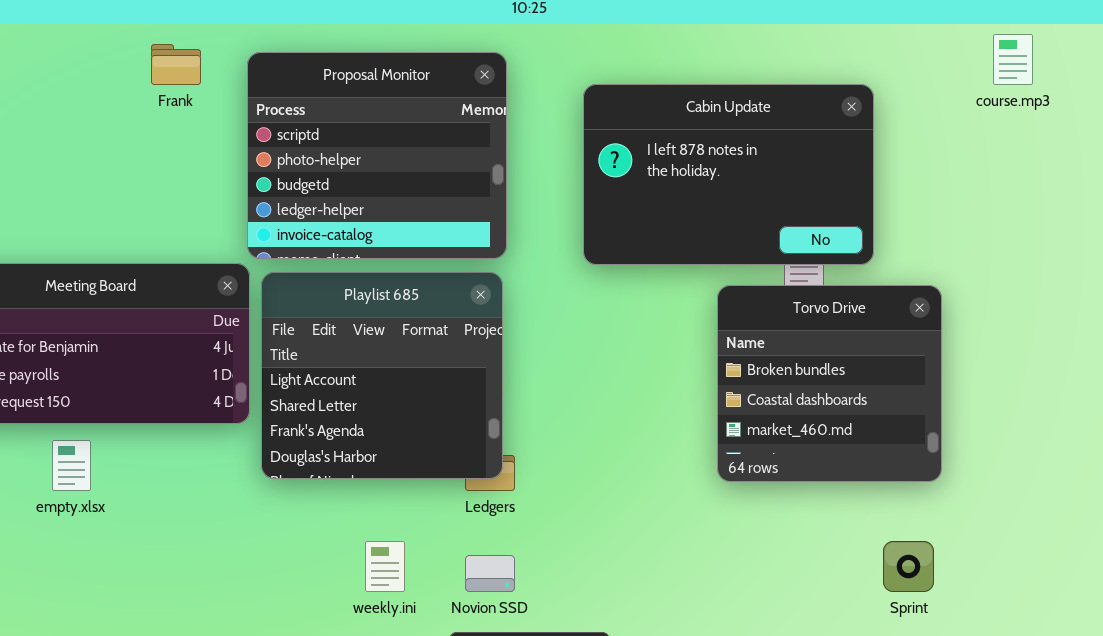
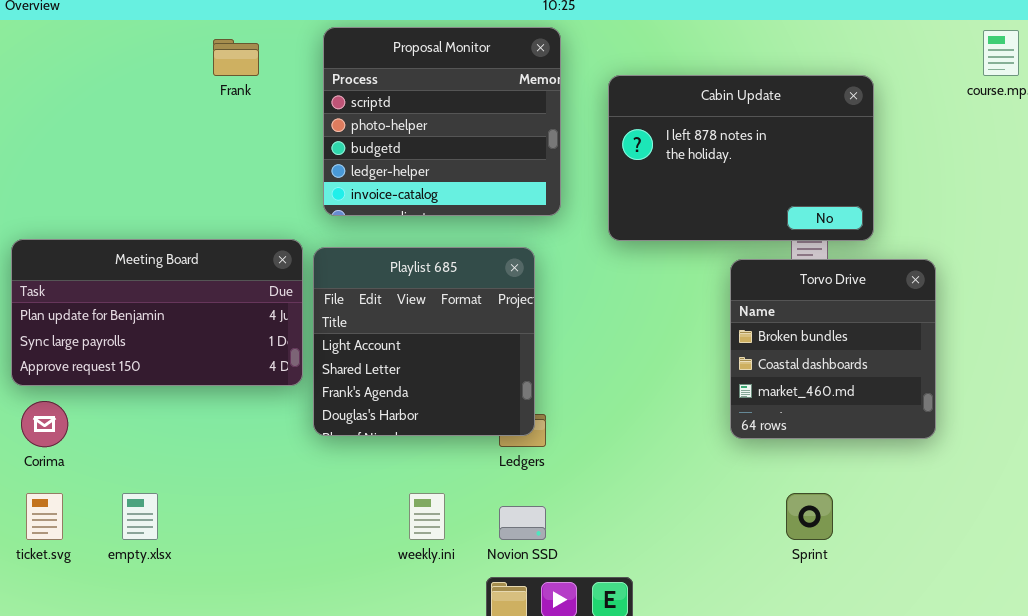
Proposal Monitor: [247,52,507,259] -> [323,27,561,216], moved
empty.xlsx: [52,440,91,491] -> [122,493,158,540], moved
Sprint: [883,541,934,592] -> [786,493,833,540], moved

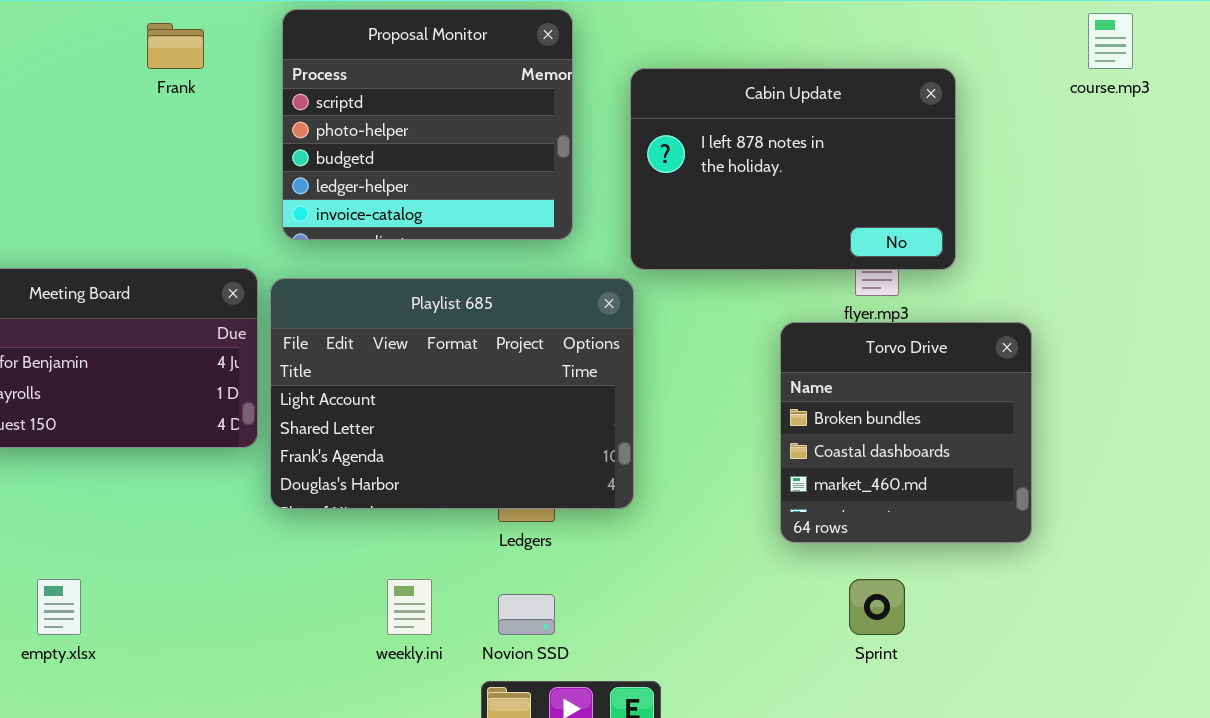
Playlist 685: [313,247,535,436] -> [270,278,634,509], resized
Torvo Drive: [730,259,936,439] -> [780,322,1032,543], moved

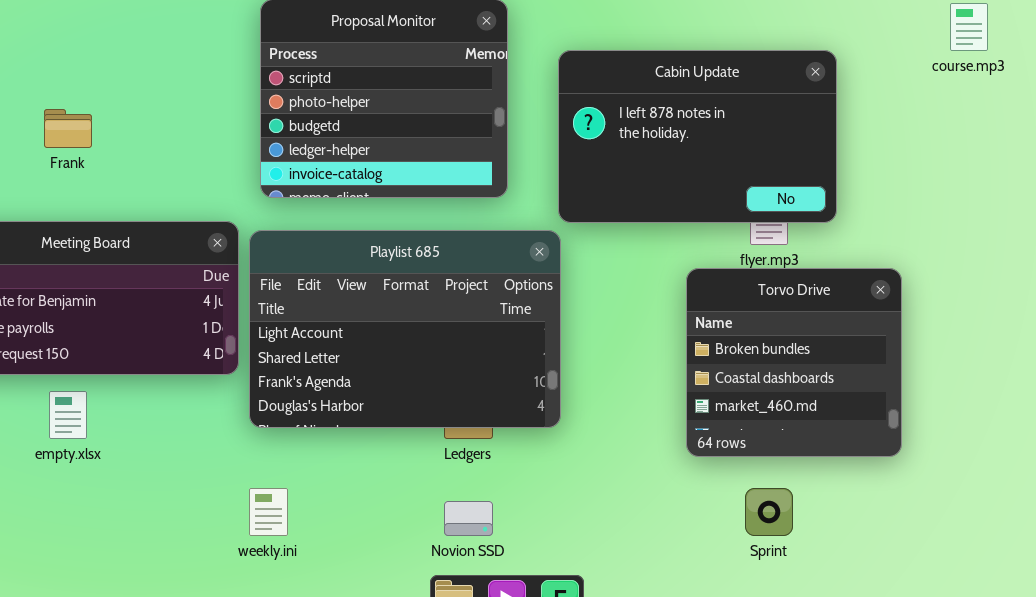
Frank: [147,23,204,69] -> [44,109,92,148], moved
empty.xlsx: [37,579,81,635] -> [49,391,87,439], moved
weekly.ini: [387,579,432,635] -> [249,488,288,536], moved

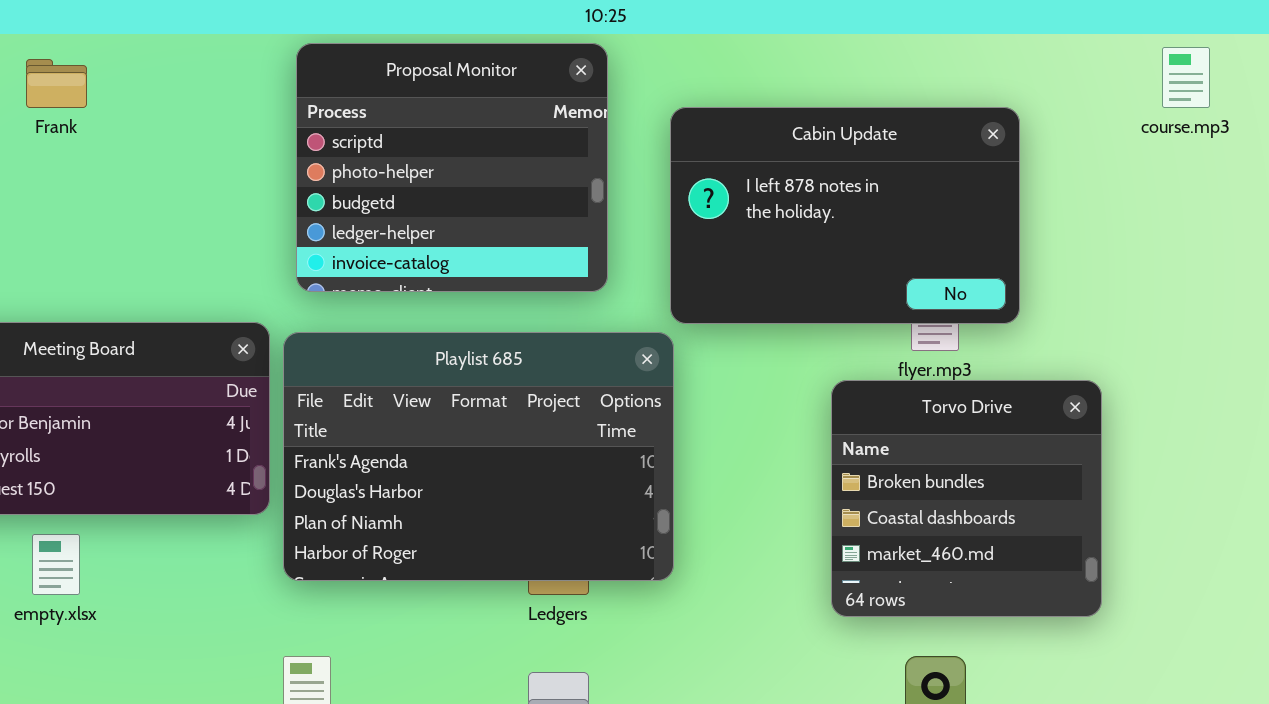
Frank: [44,109,92,148] -> [26,59,87,108], moved
Playlist 685: [249,230,561,428] -> [283,332,674,581], scrolled down 2 rows

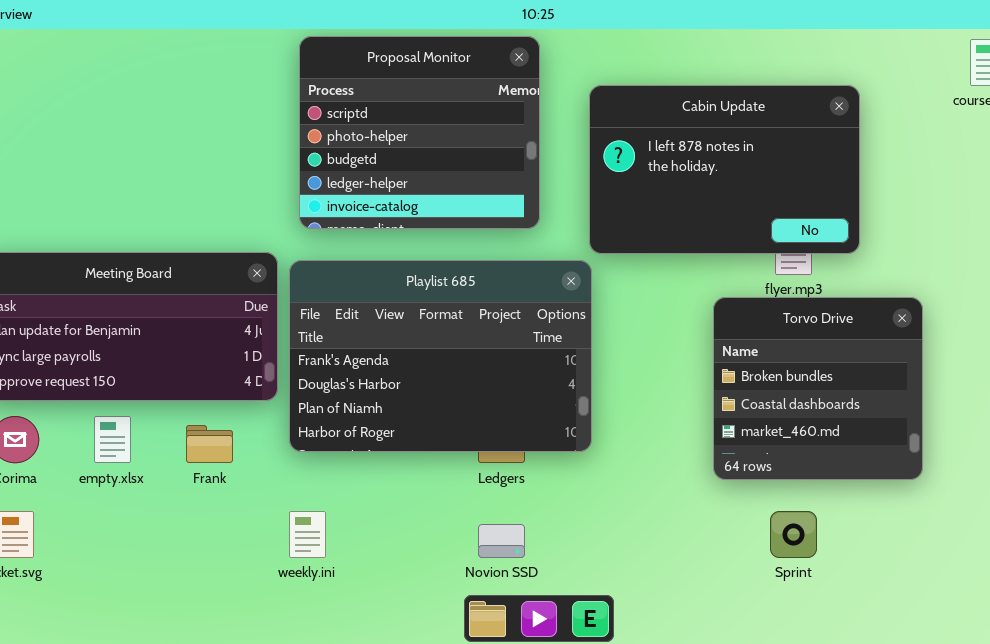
Frank: [26,59,87,108] -> [186,425,233,463], moved

